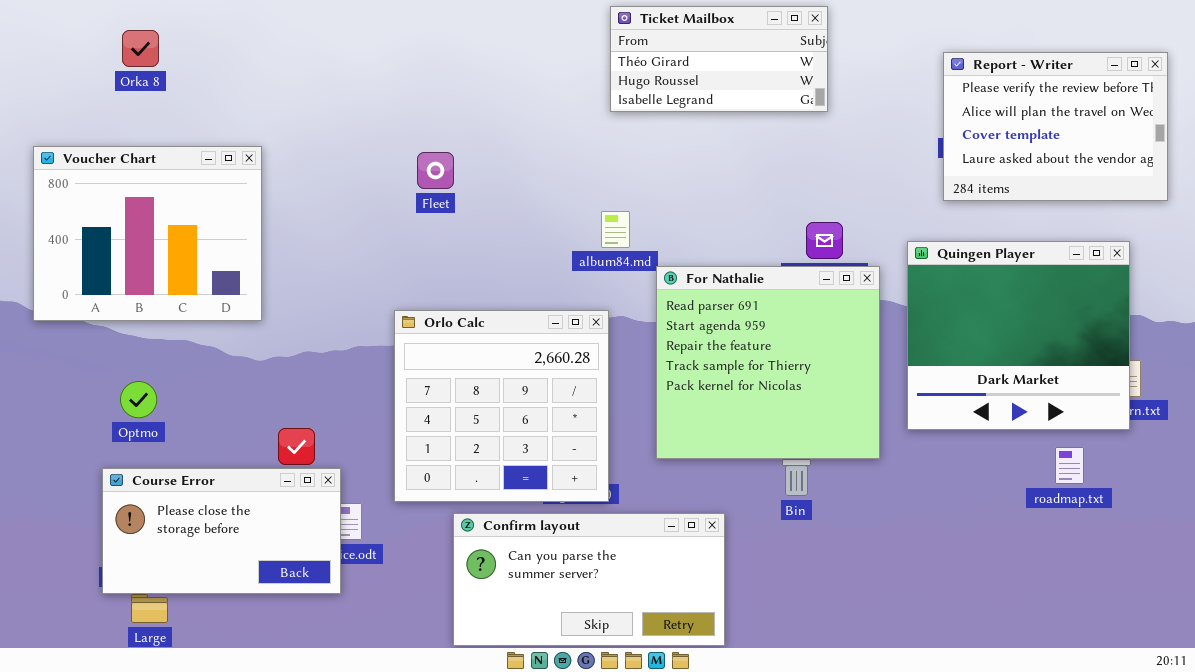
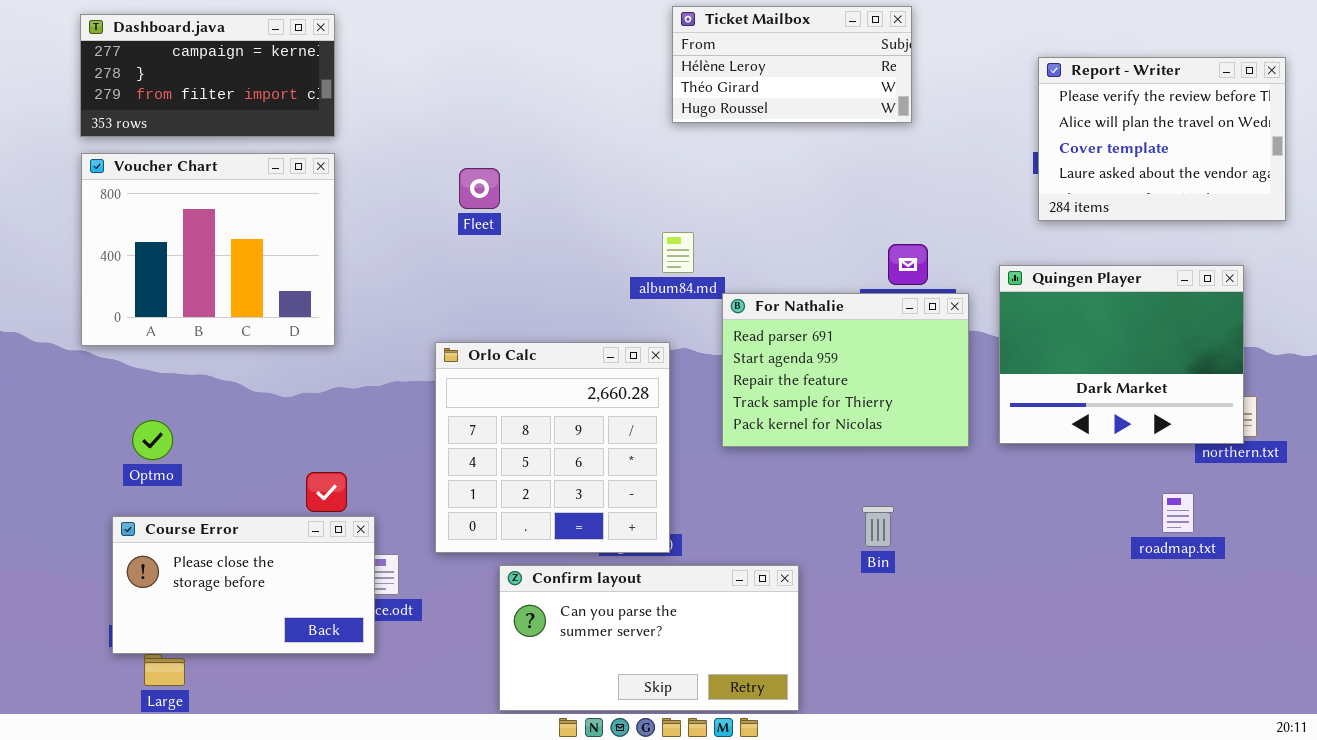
Ticket Mailbox: [610,6,828,112] -> [672,6,912,123], scrolled up 1 row
Dashboard.java: none -> [80,14,335,137], opened
Voucher Chart: [33,146,262,321] -> [81,153,335,346], moved
Quingen Player: [907,241,1130,430] -> [999,265,1244,444], resized
For Nathalie: [656,266,880,459] -> [722,293,969,447], resized

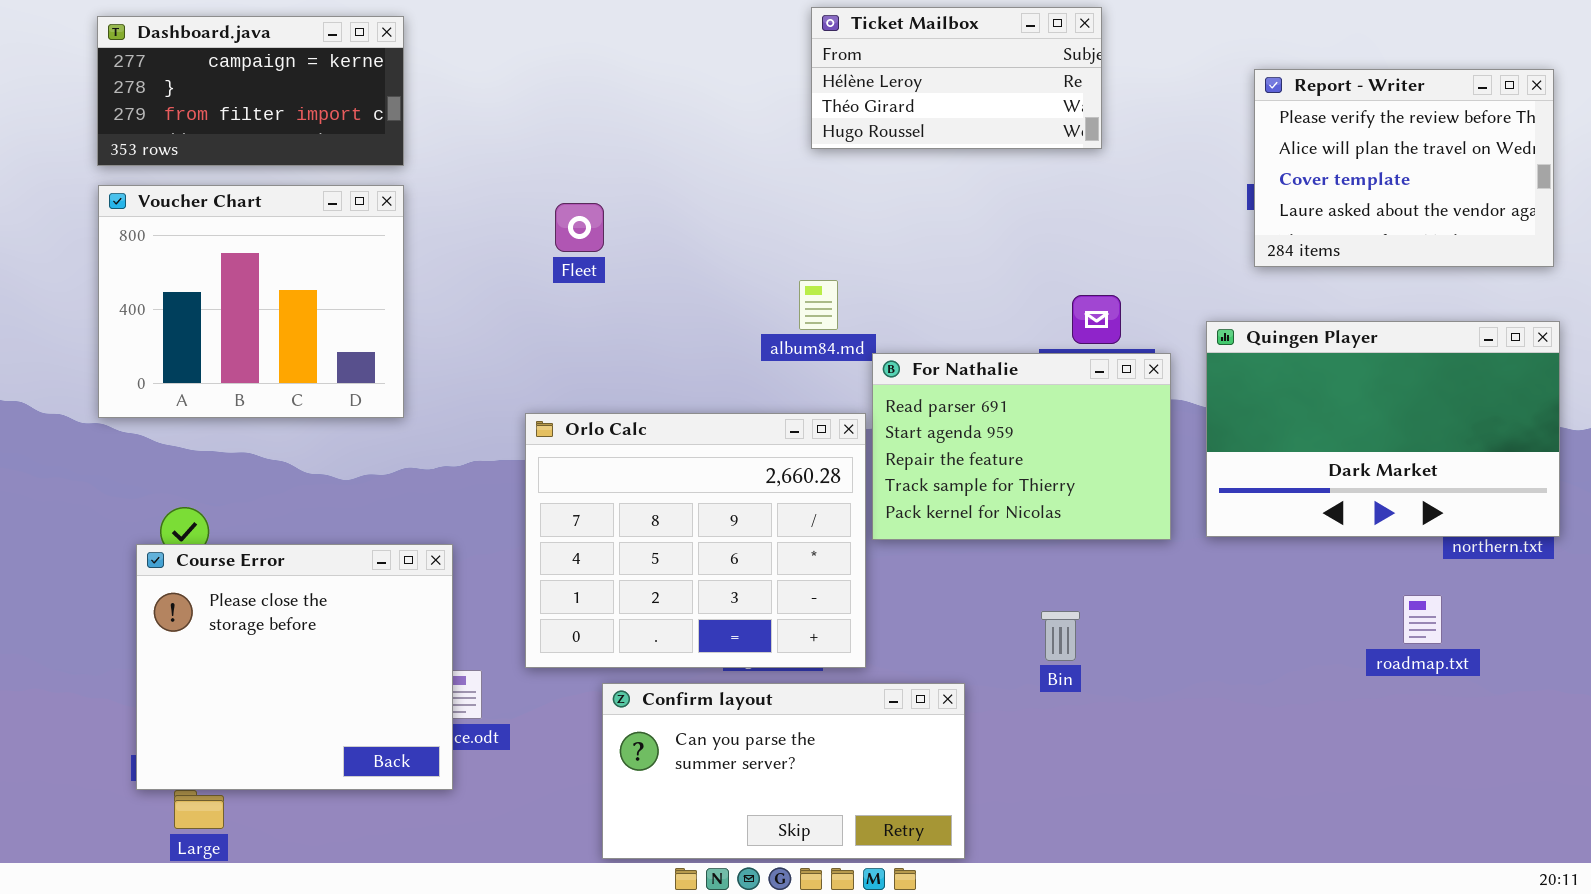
Quingen Player: [999,265,1244,444] -> [1206,321,1560,537], resized
Orlo Calc: [435,342,670,553] -> [525,413,866,668], resized
Course Error: [112,516,375,654] -> [136,544,453,790], resized

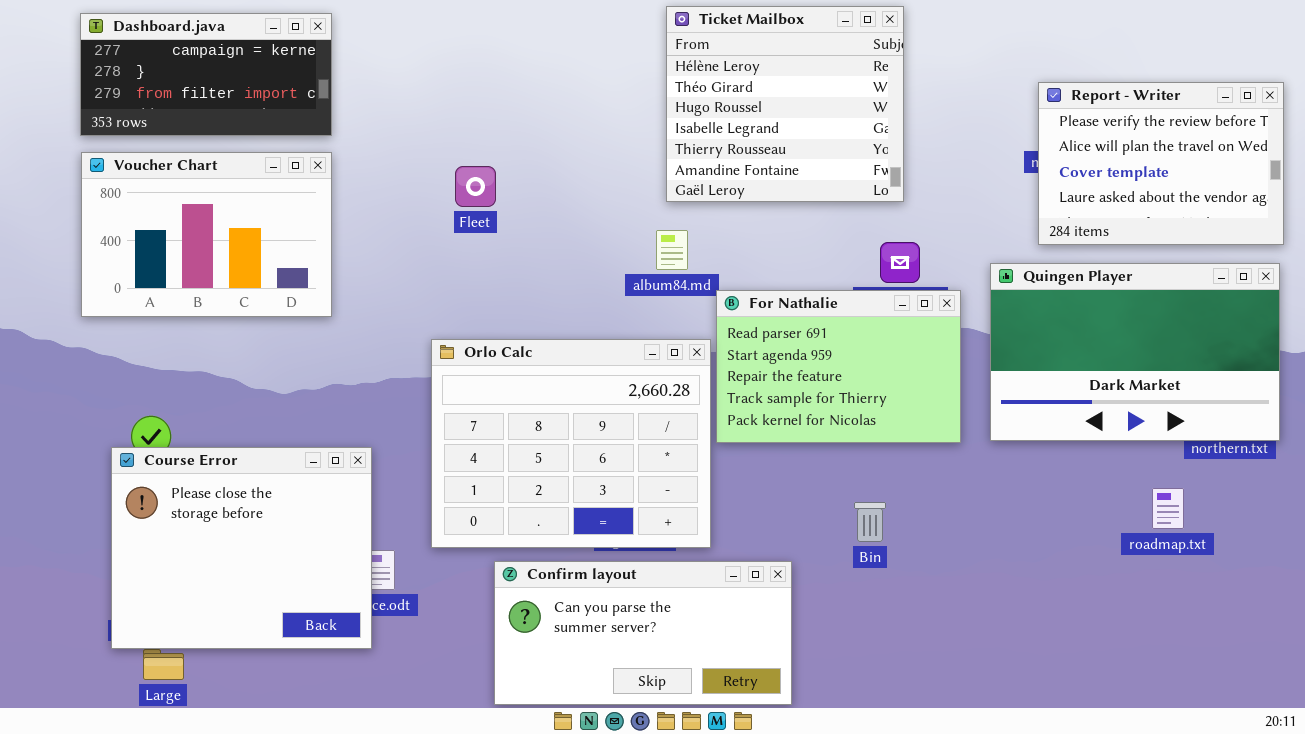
Ticket Mailbox: [811,7,1102,149] -> [666,6,904,202], resized
Report - Writer: [1254,69,1554,267] -> [1038,82,1284,245], moved
Voucher Chart: [98,185,404,418] -> [81,152,332,317], resized

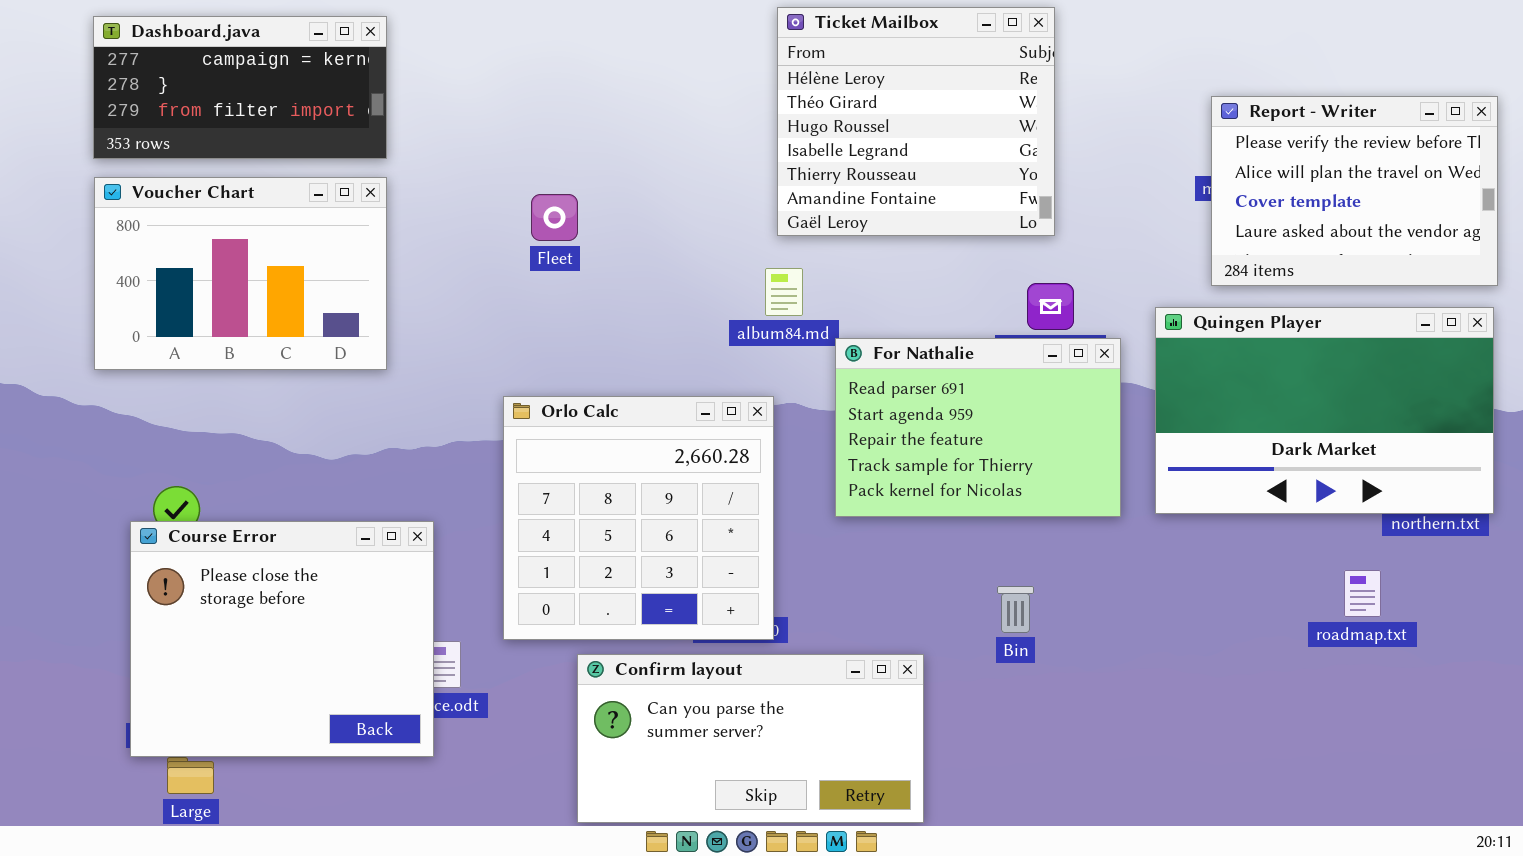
Orlo Calc: [431,339,711,548] -> [503,396,774,640], resized

